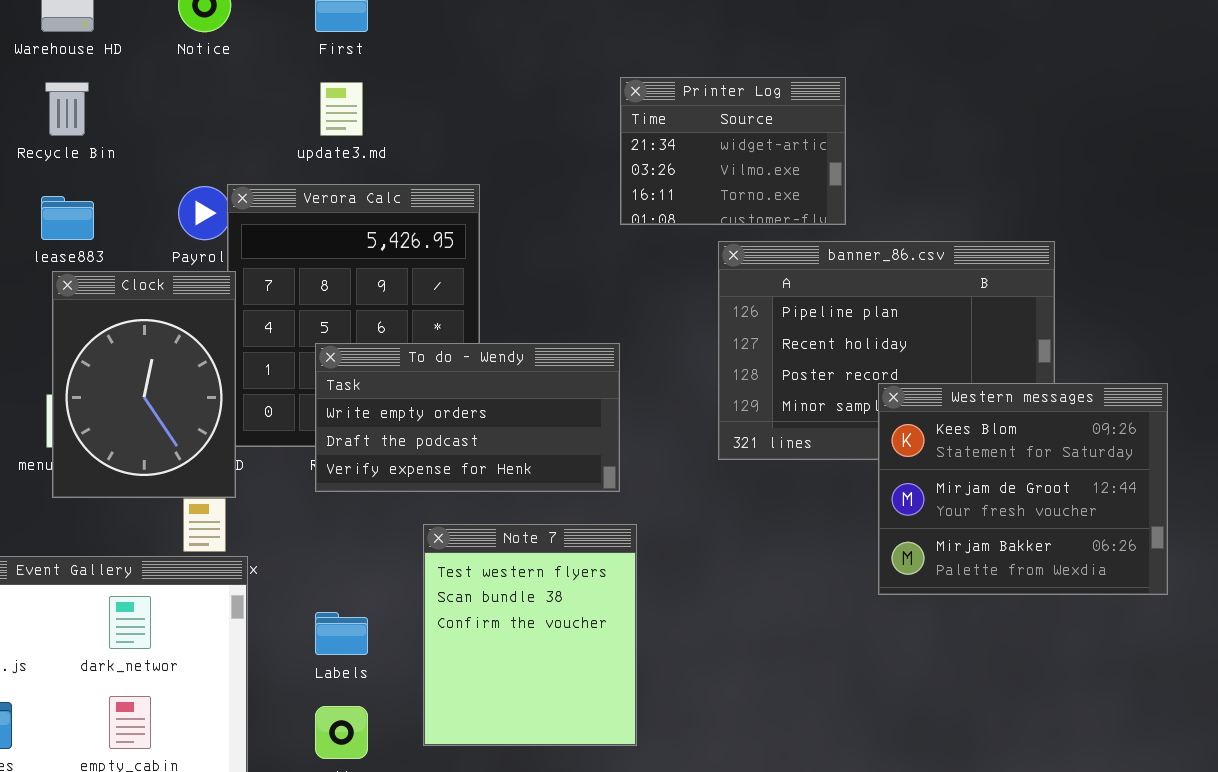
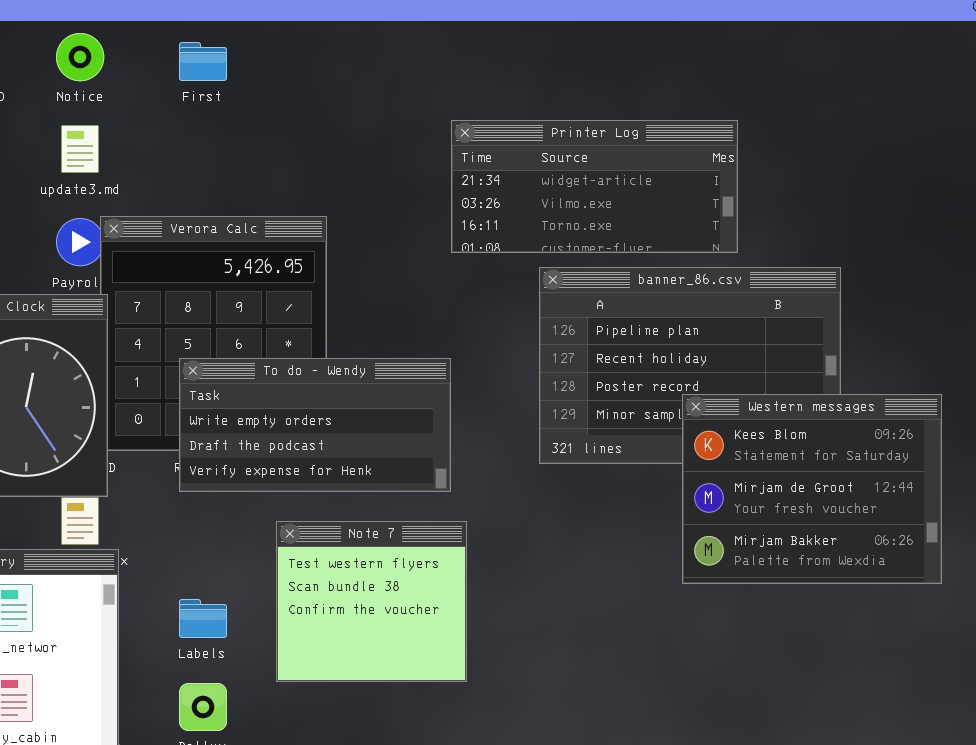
Printer Log: [620,77,846,225] -> [451,120,738,253], resized
update3.md: [320,82,363,136] -> [61,125,99,173], moved
Note 7: [423,524,637,746] -> [276,521,467,682], resized

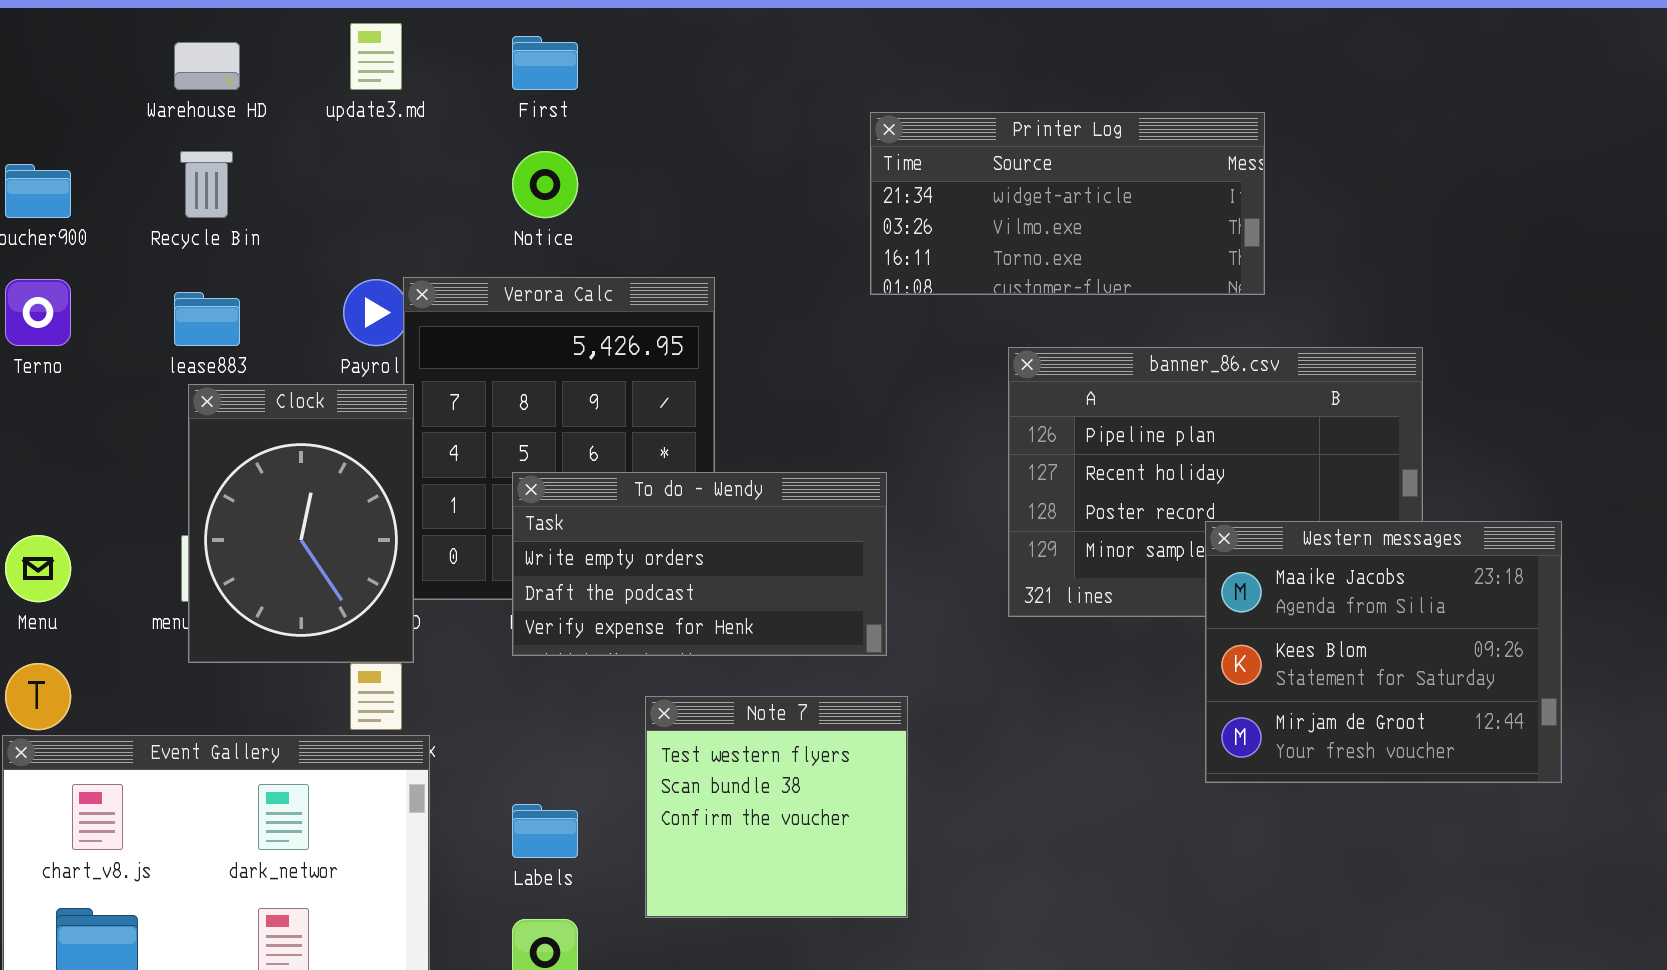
Notice: [56,33,104,81] -> [512,151,578,218], moved
Printer Log: [451,120,738,253] -> [870,112,1265,295], moved
update3.md: [61,125,99,173] -> [350,23,402,90], moved
Western messages: [682,394,942,584] -> [1205,521,1562,783], scrolled up 1 row

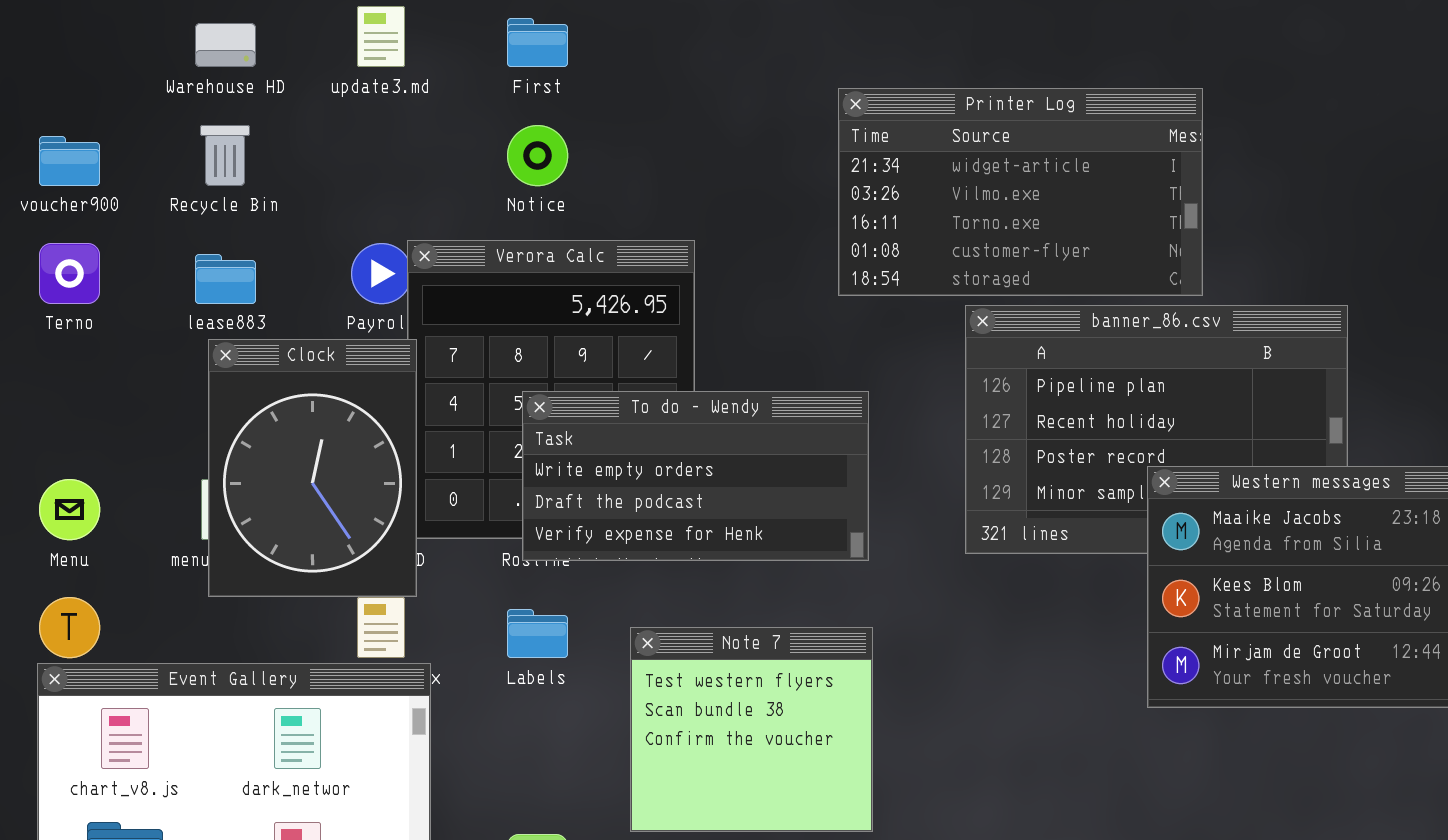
Printer Log: [870,112,1265,295] -> [838,88,1203,296], resized
To do - Wendy: [512,472,887,656] -> [522,391,869,561], moved
Labels: [512,804,578,858] -> [507,609,568,658], moved

